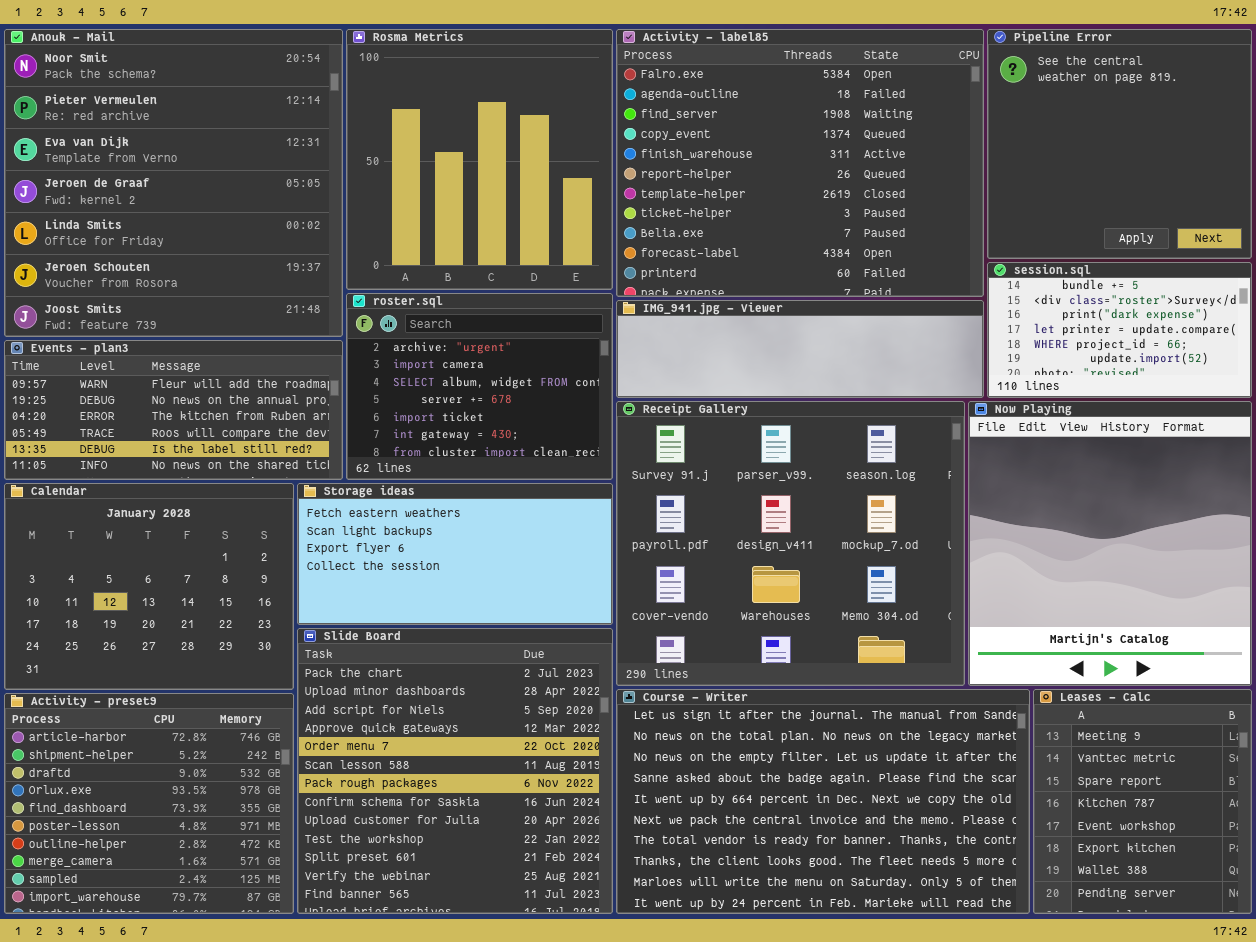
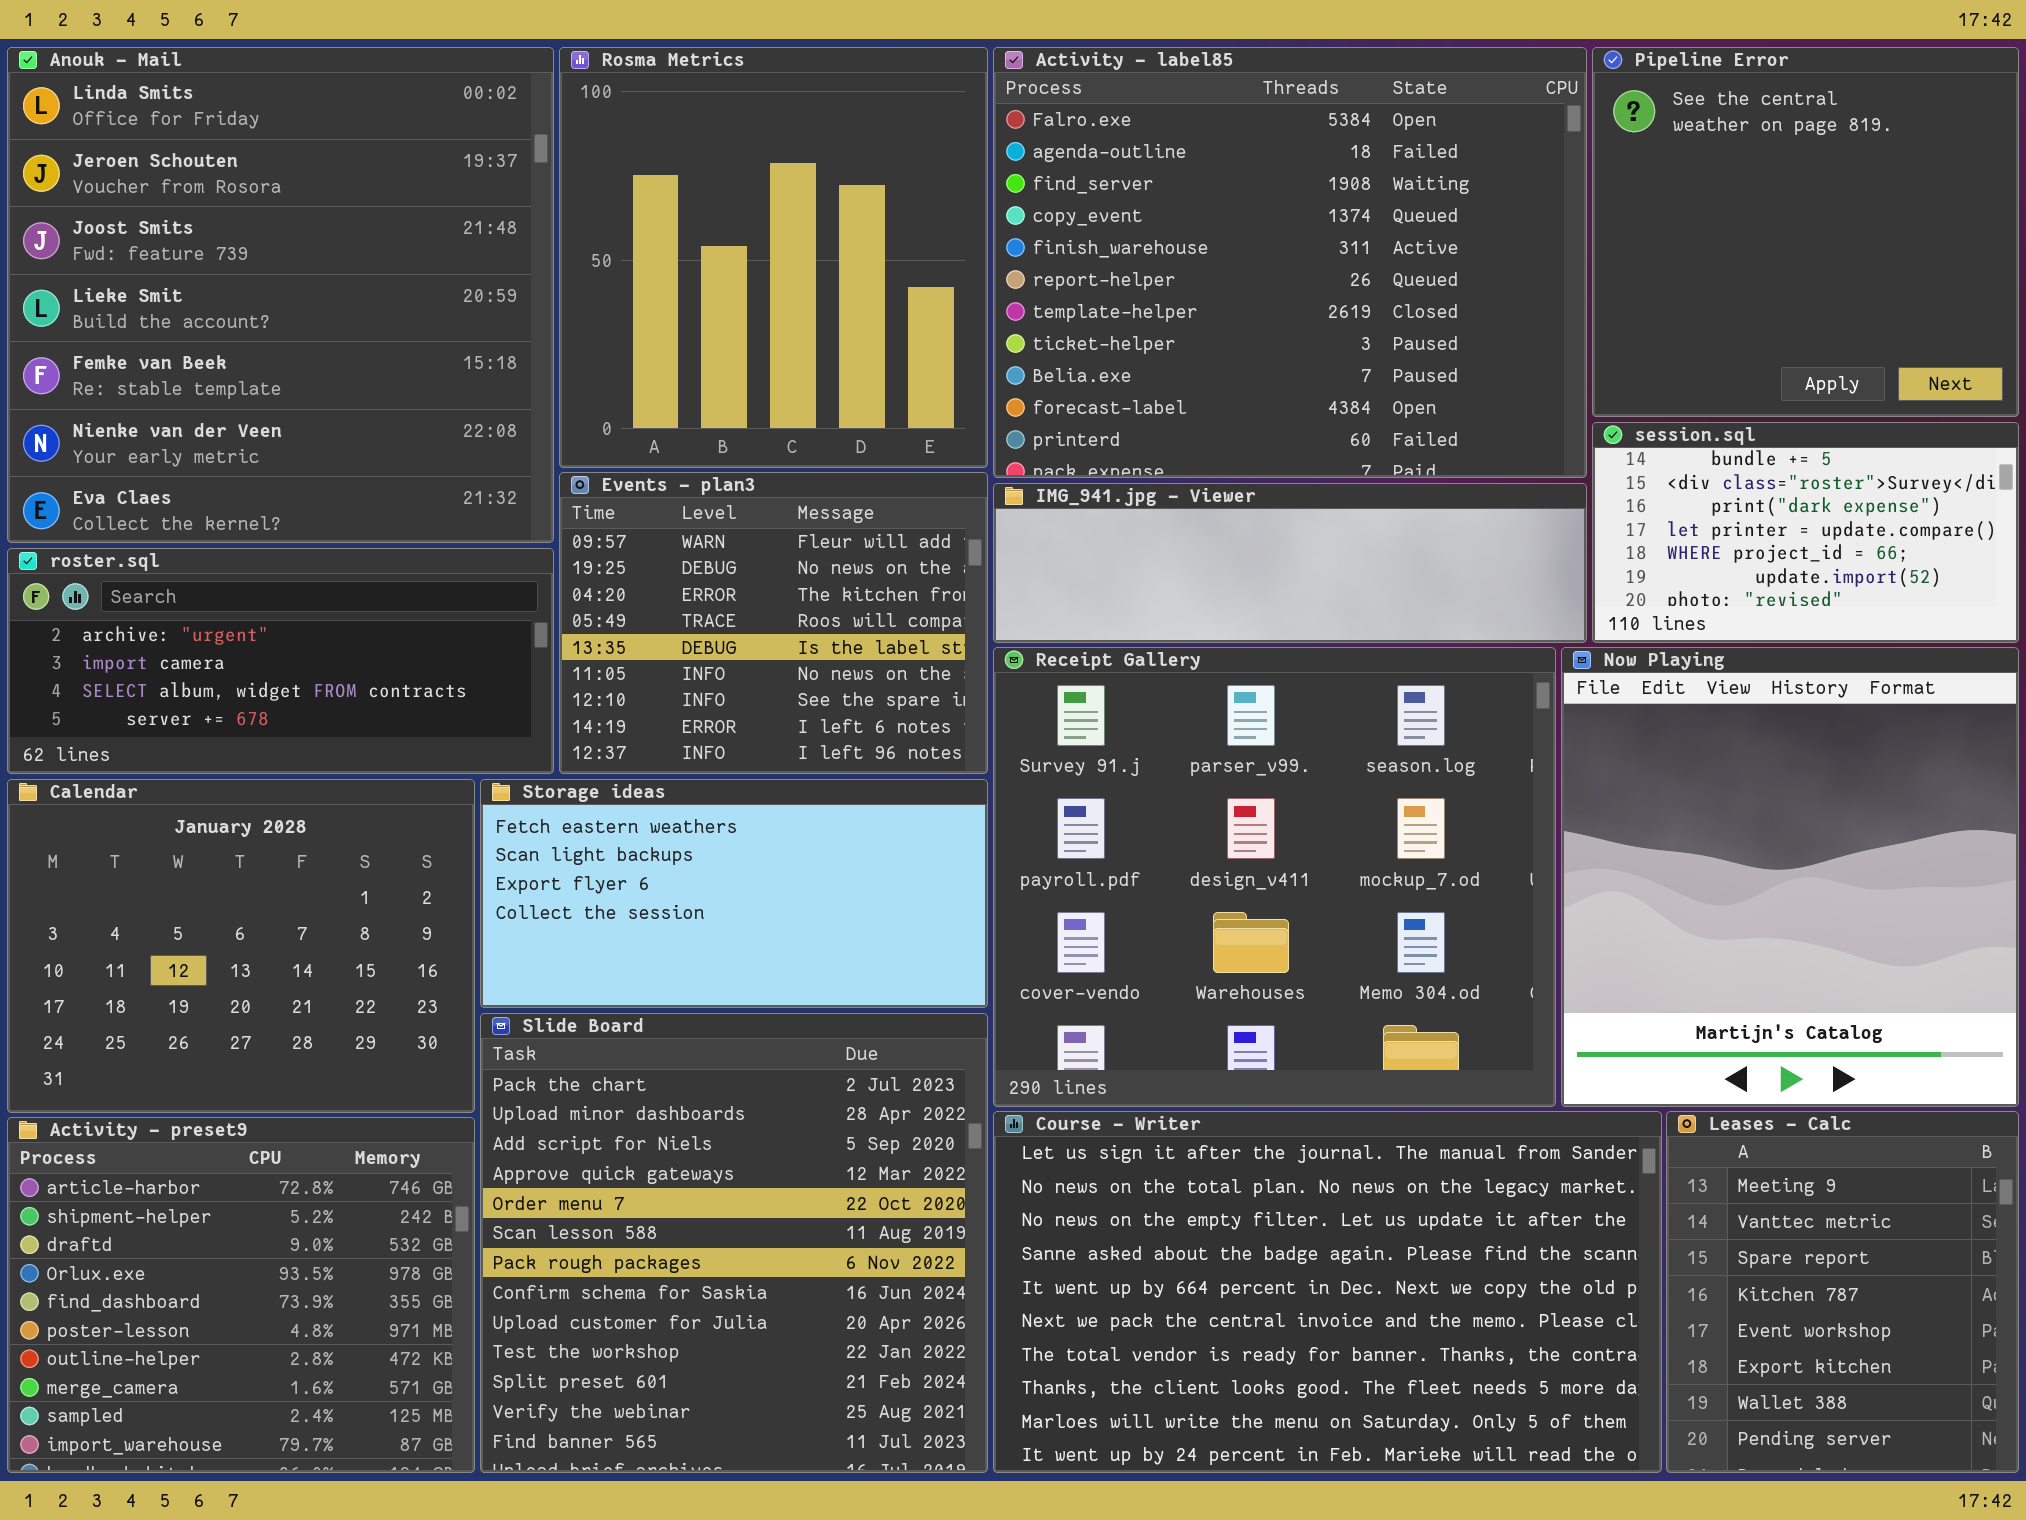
Anouk - Mail: [4,29,343,337] -> [7,47,554,543], scrolled down 4 rows
roster.sql: [346,293,613,480] -> [7,548,554,774], moved, resized
Events - plan3: [4,340,343,480] -> [559,472,988,774], moved, resized

